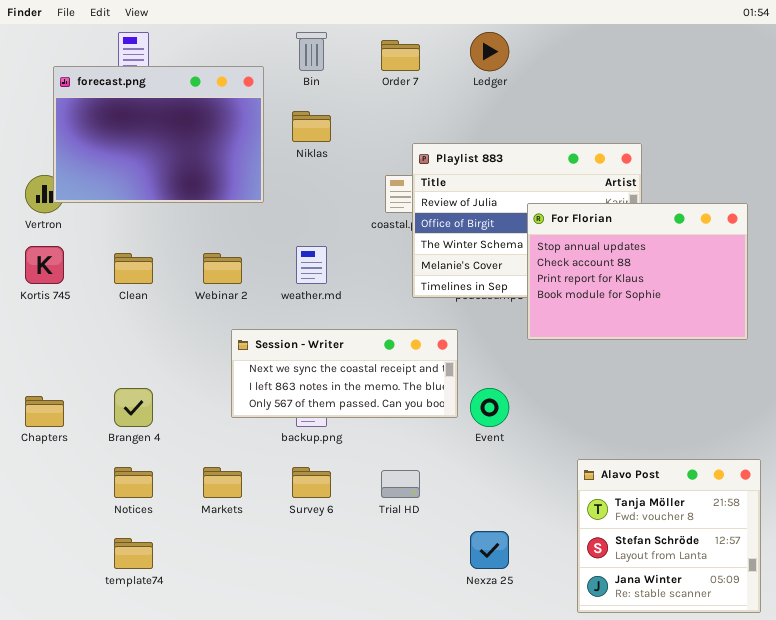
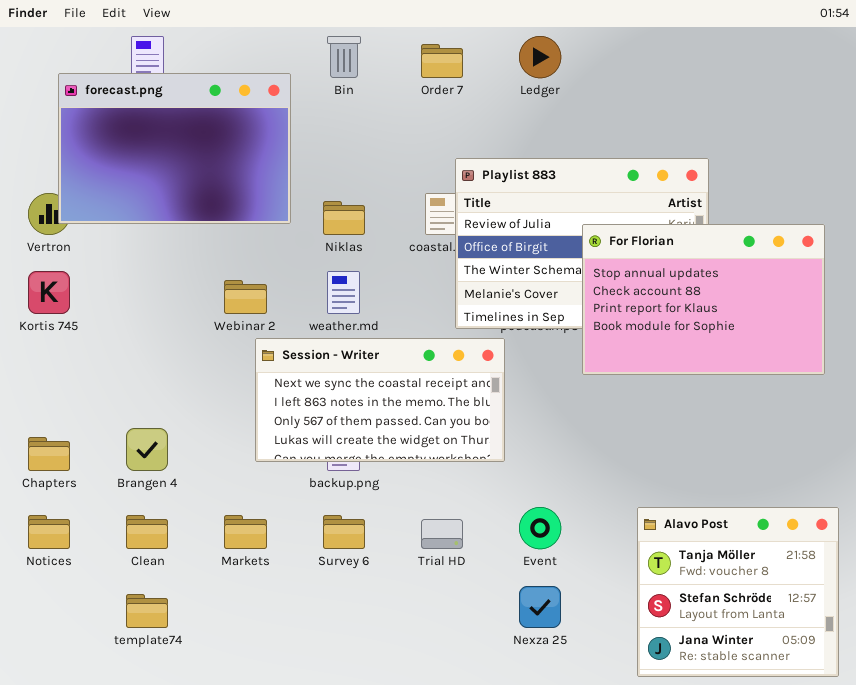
Niklas: [292,111,331,142] -> [323,201,365,235], moved
Clean: [114,253,153,284] -> [126,515,168,549], moved
Session - Writer: [231,329,458,418] -> [255,338,505,462], resized
Event: [470,388,509,427] -> [519,507,561,549], moved
Notices: [114,467,153,498] -> [28,515,70,549], moved

